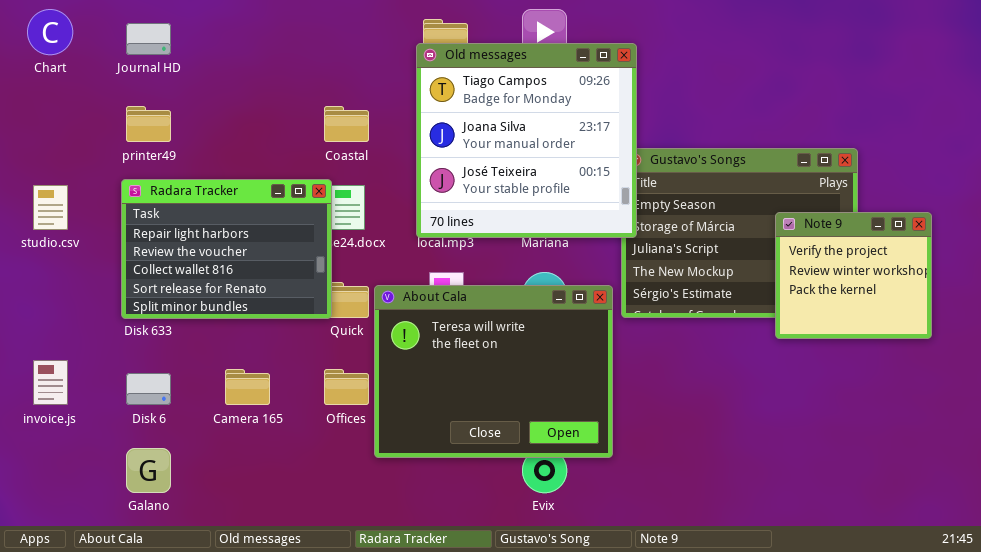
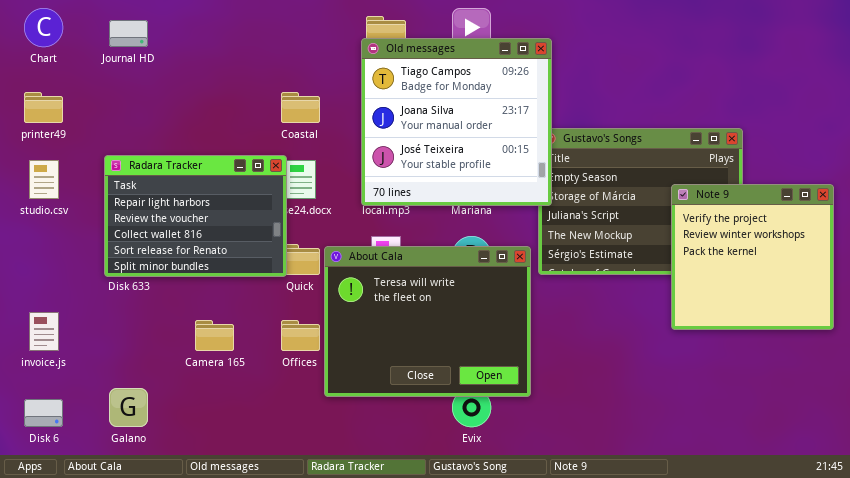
printer49: [126,106,171,142] -> [24,92,63,123], moved
Note 9: [775,212,932,339] -> [671,184,834,330], resized
Disk 6: [126,373,171,405] -> [24,399,63,427], moved

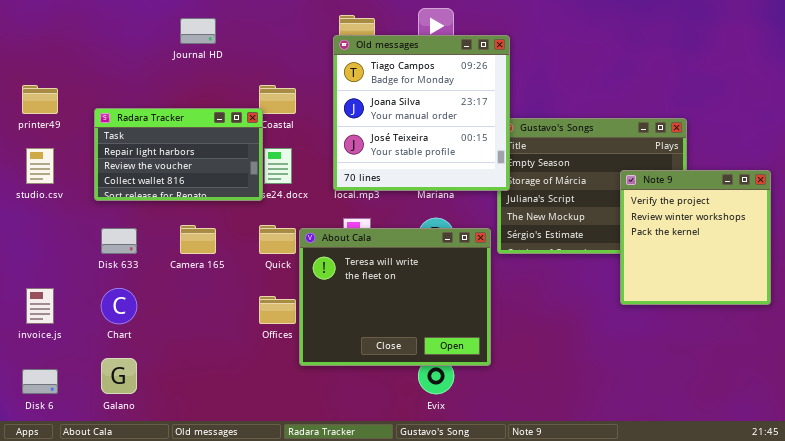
Chart: [24,8,63,47] -> [101,288,137,324], moved
Journal HD: [109,20,148,47] -> [180,18,216,44], moved
Radara Tracker: [104,155,287,277] -> [94,108,263,201], moved, resized
Camera 165: [195,320,234,351] -> [180,225,216,254], moved

